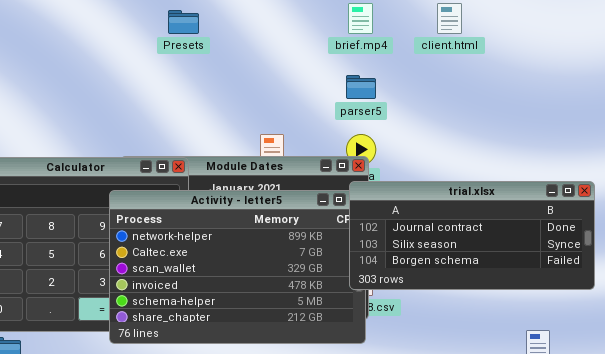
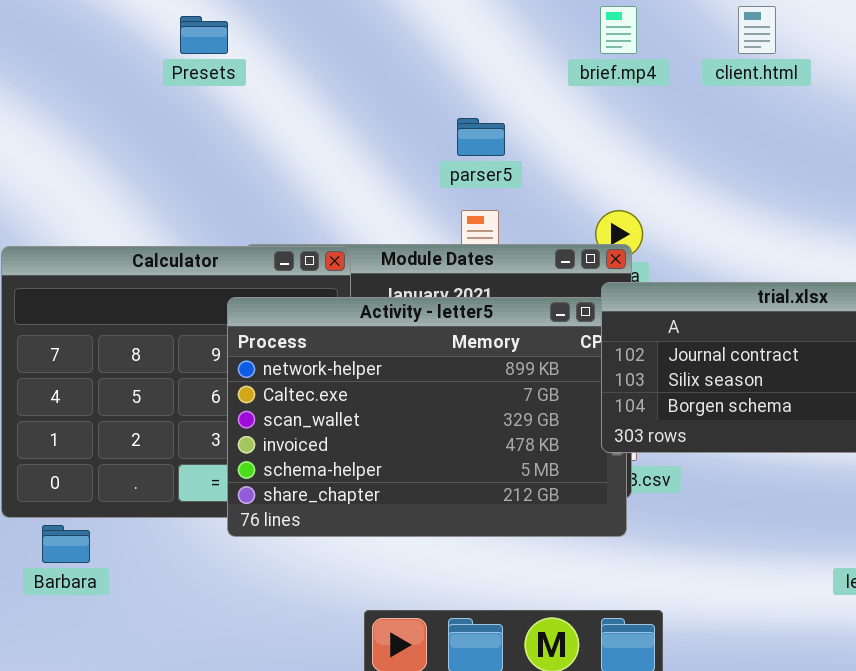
Presets: [168,10,199,34] -> [180,16,228,54], moved
parser5: [346,75,376,99] -> [457,118,505,156], moved

